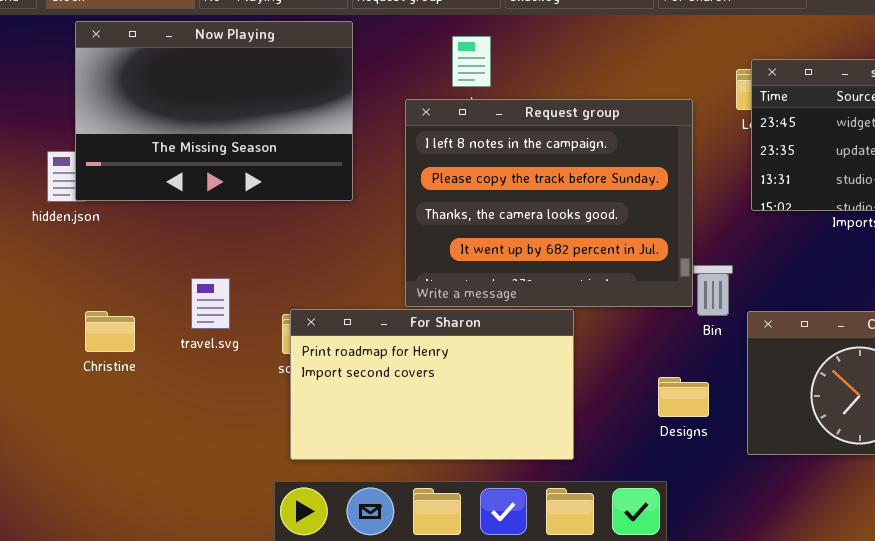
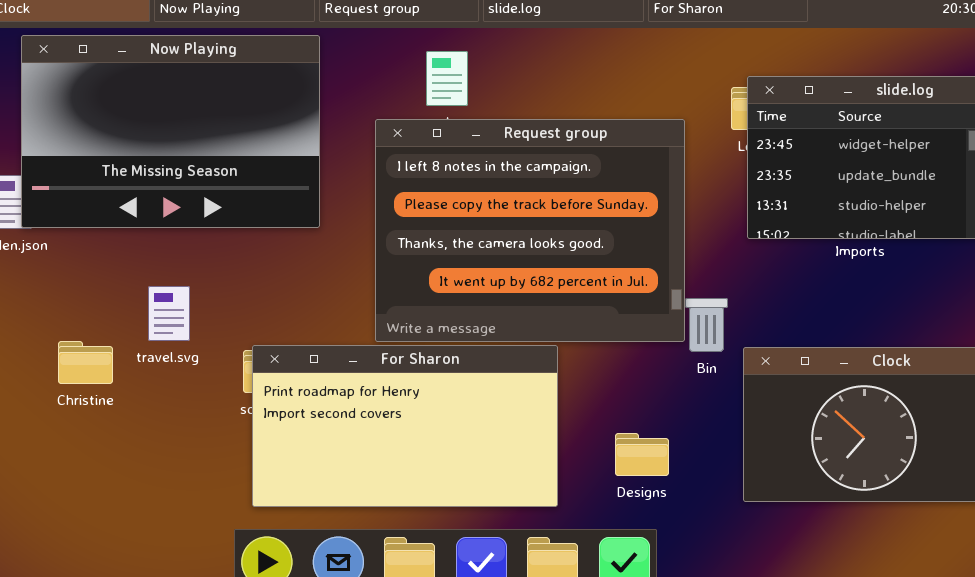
travel.svg: [191,278,230,329] -> [148,286,190,341], moved
Christine: [85,311,135,352] -> [58,341,113,384], moved
Designs: [658,377,709,417] -> [615,433,669,476], moved

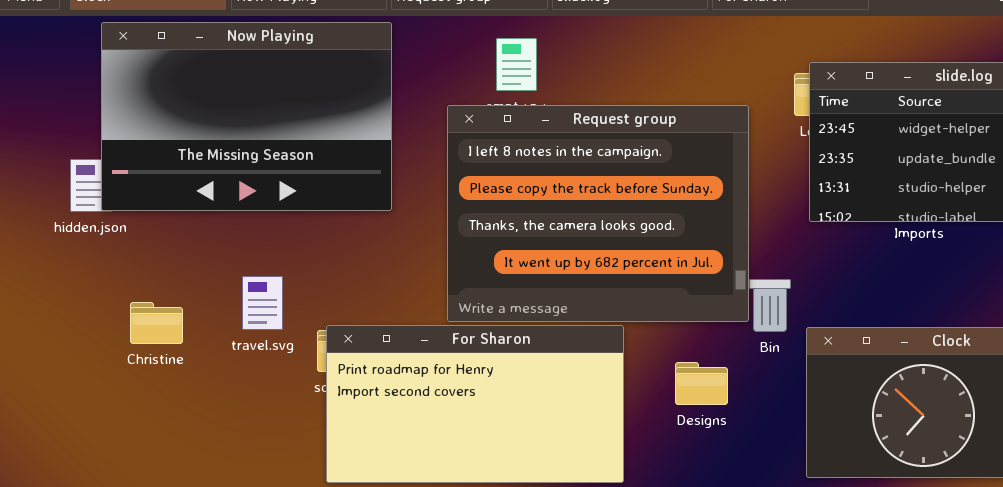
travel.svg: [148,286,190,341] -> [242,276,283,330], moved
Christine: [58,341,113,384] -> [130,302,183,344], moved
Designs: [615,433,669,476] -> [675,362,728,405], moved

